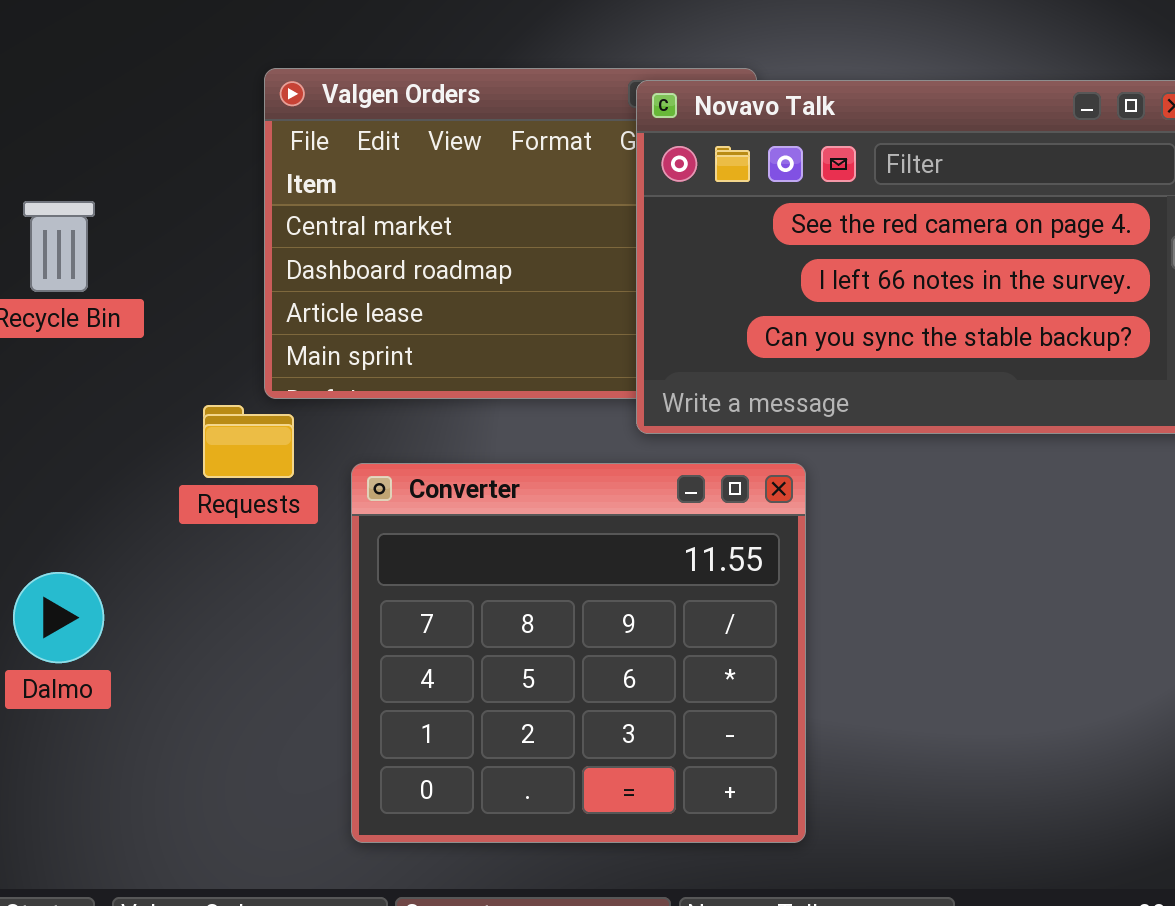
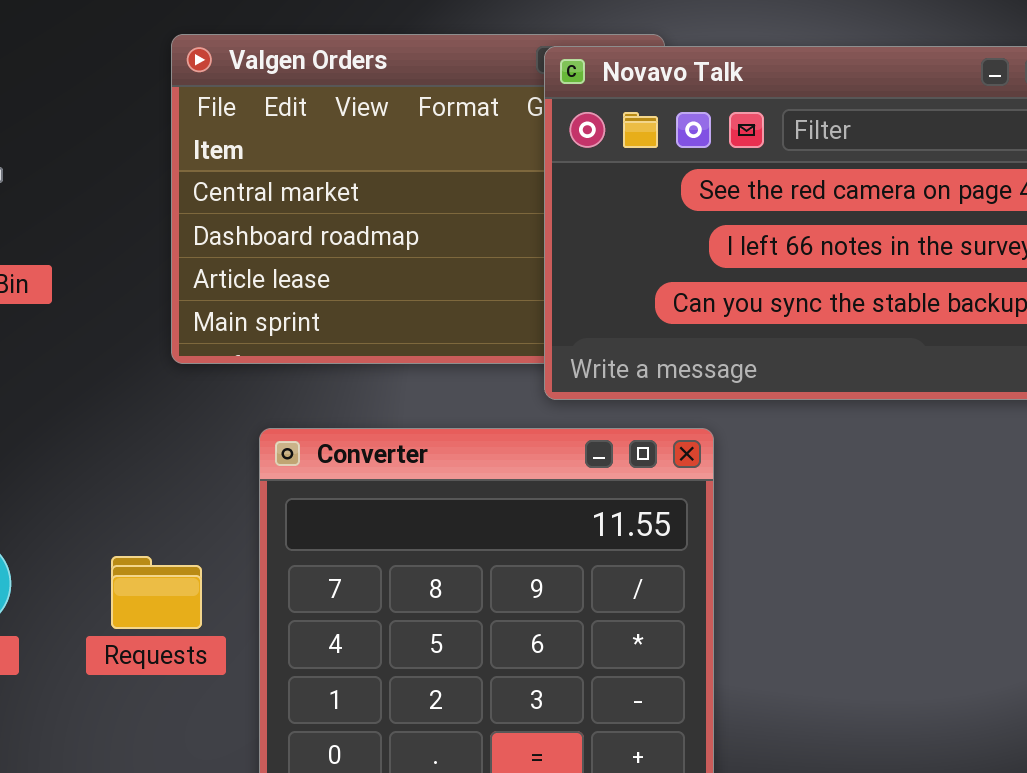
Requests: [203,405,294,478] -> [111,556,202,629], moved

